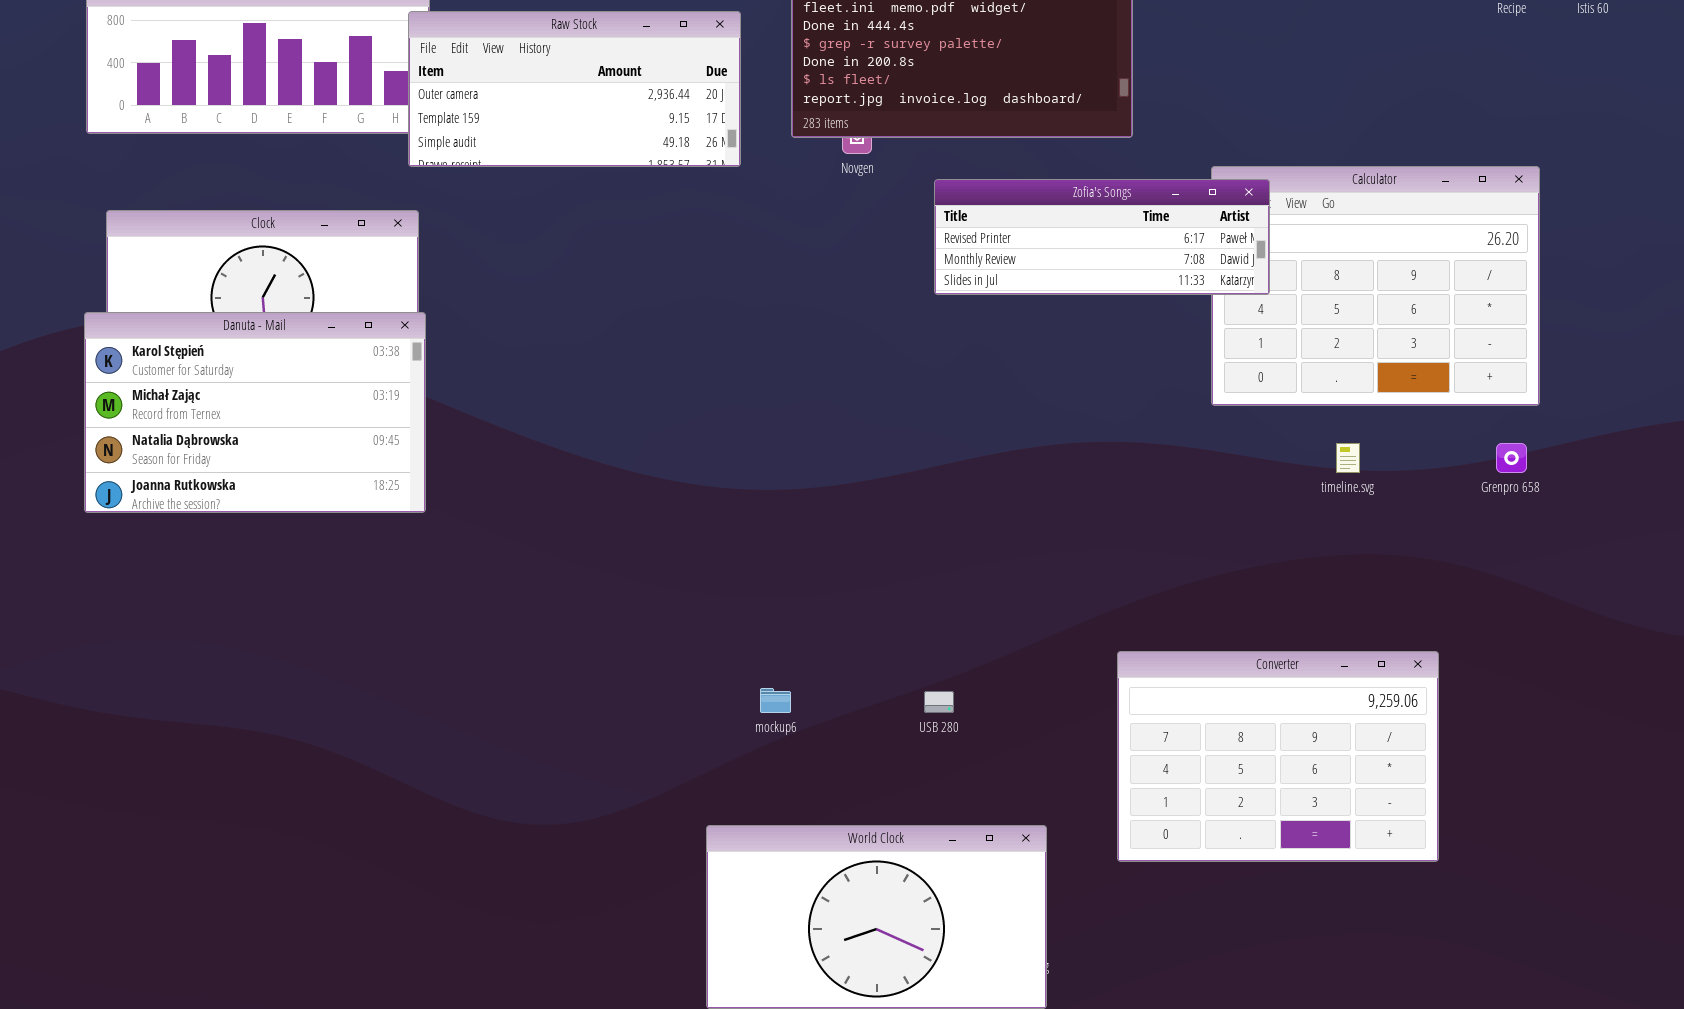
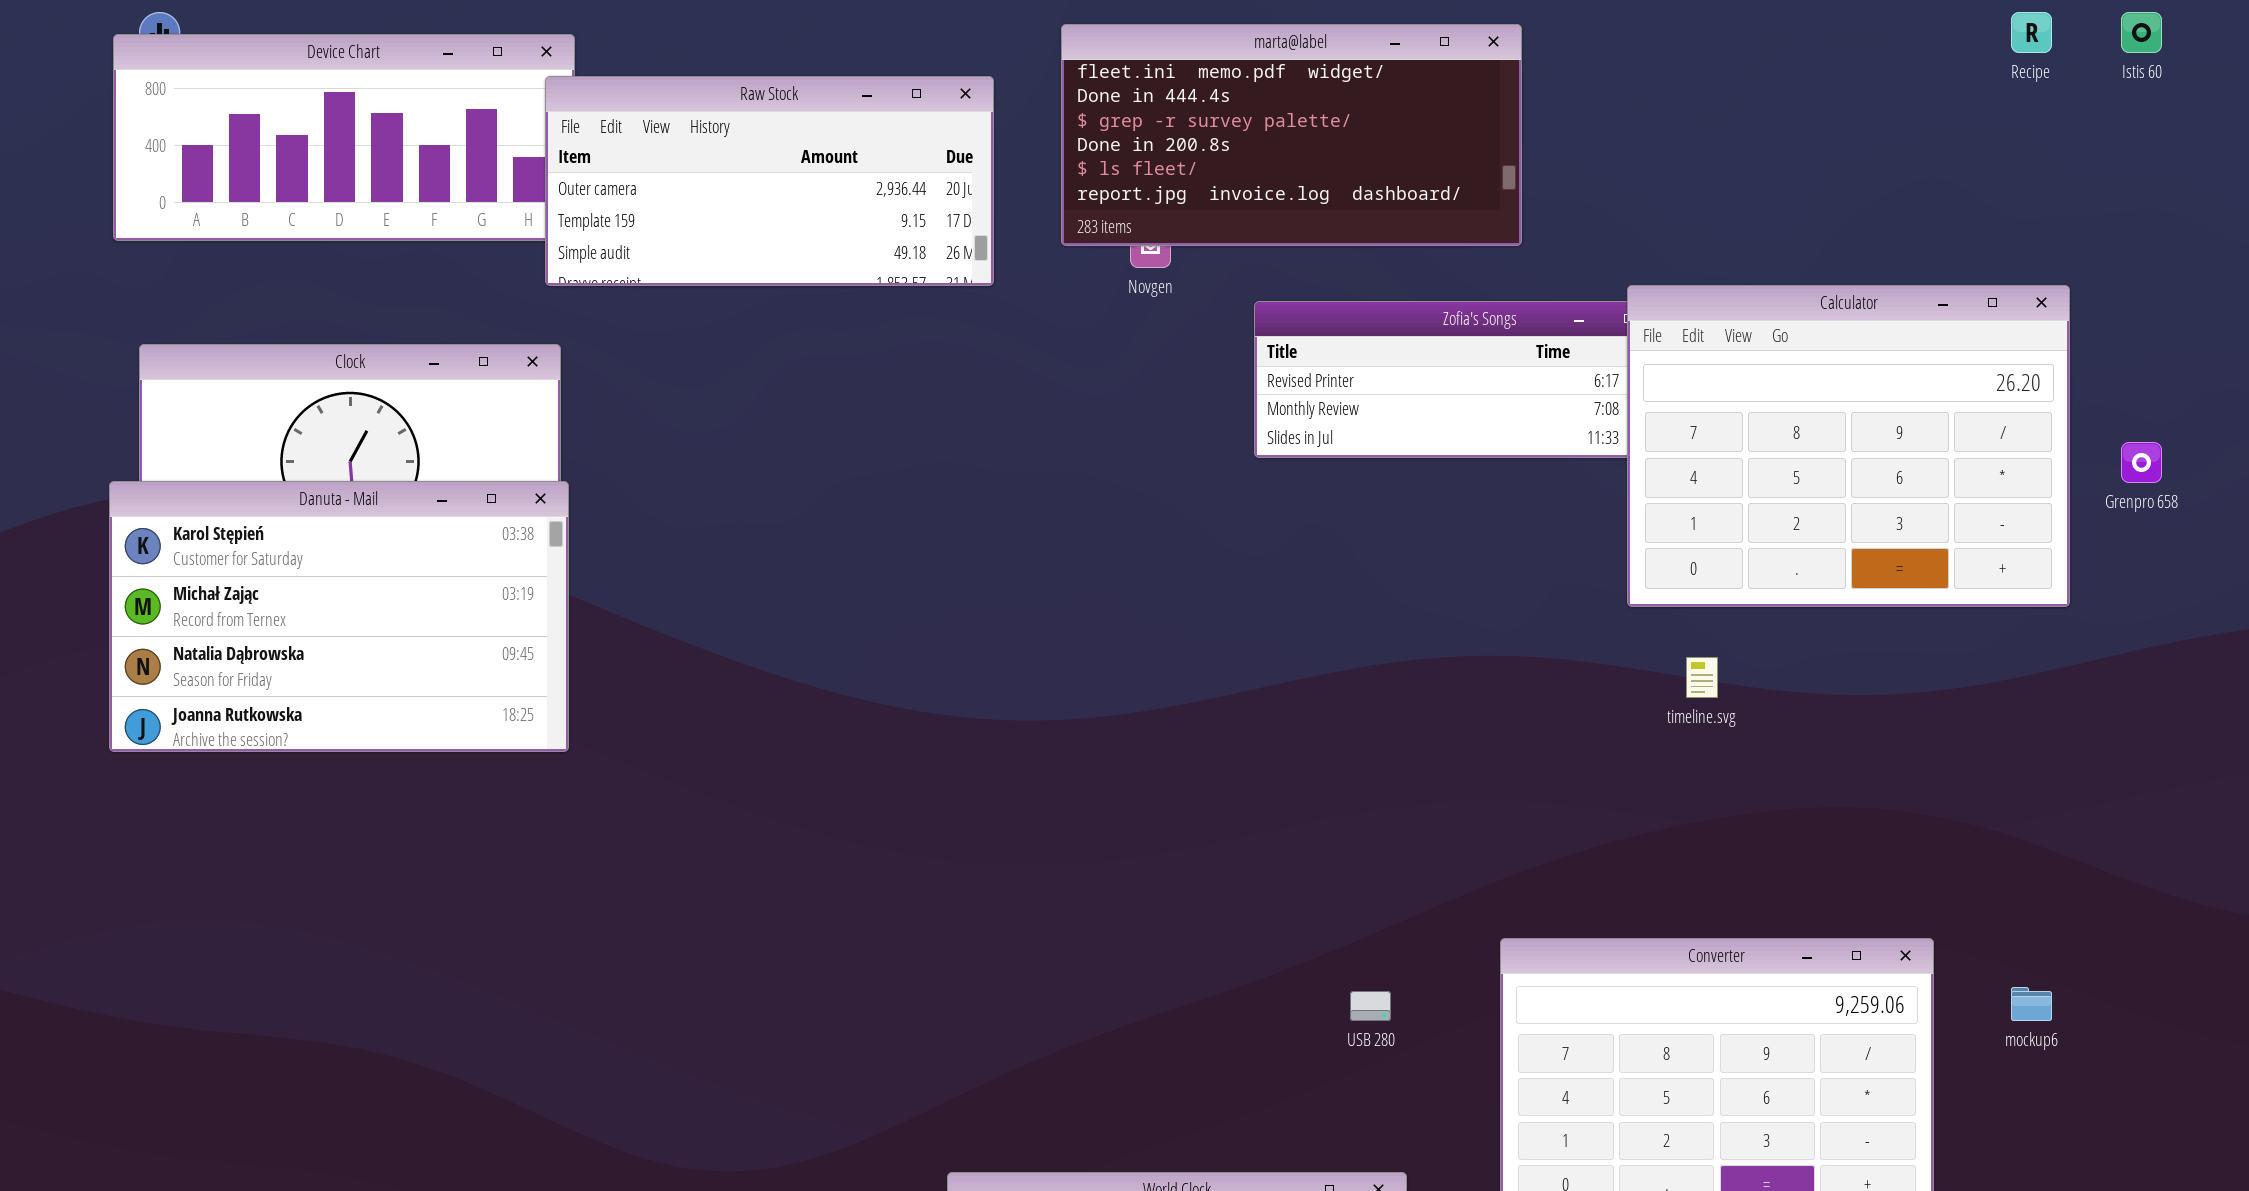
Calculator: [1211,166,1540,406] -> [1627,285,2070,607], raised
timeline.svg: [1336,443,1360,473] -> [1686,657,1718,698], moved
Grenpro 658: [1496,443,1527,473] -> [2121,442,2162,483], moved
mockup6: [760,688,791,713] -> [2011,987,2052,1021], moved
USB 280: [924,691,954,713] -> [1350,991,1391,1021], moved

